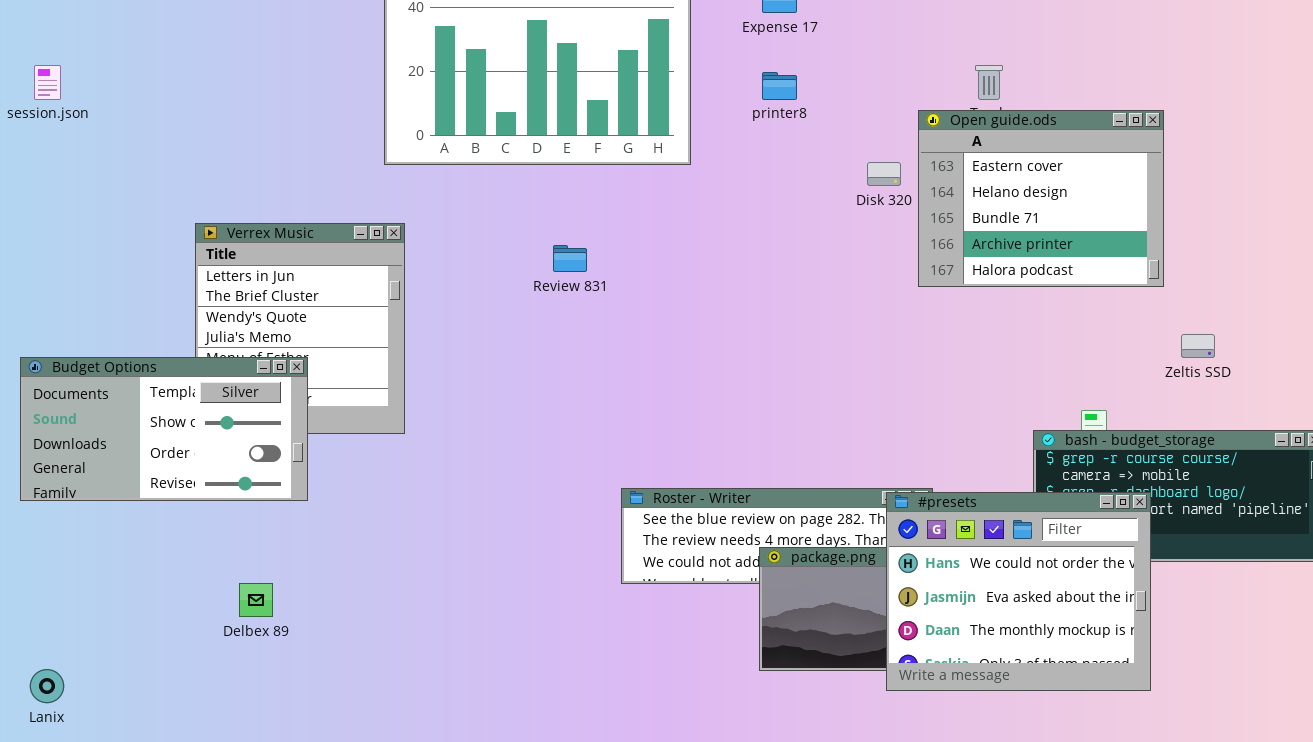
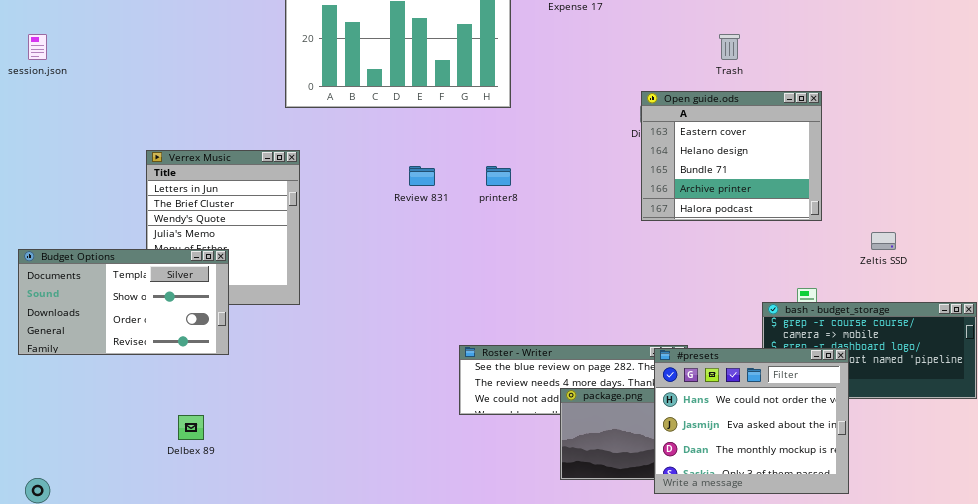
printer8: [762,72,797,100] -> [486,166,511,186], moved
Open guide.ods: [918,110,1164,287] -> [641,91,822,221], moved

